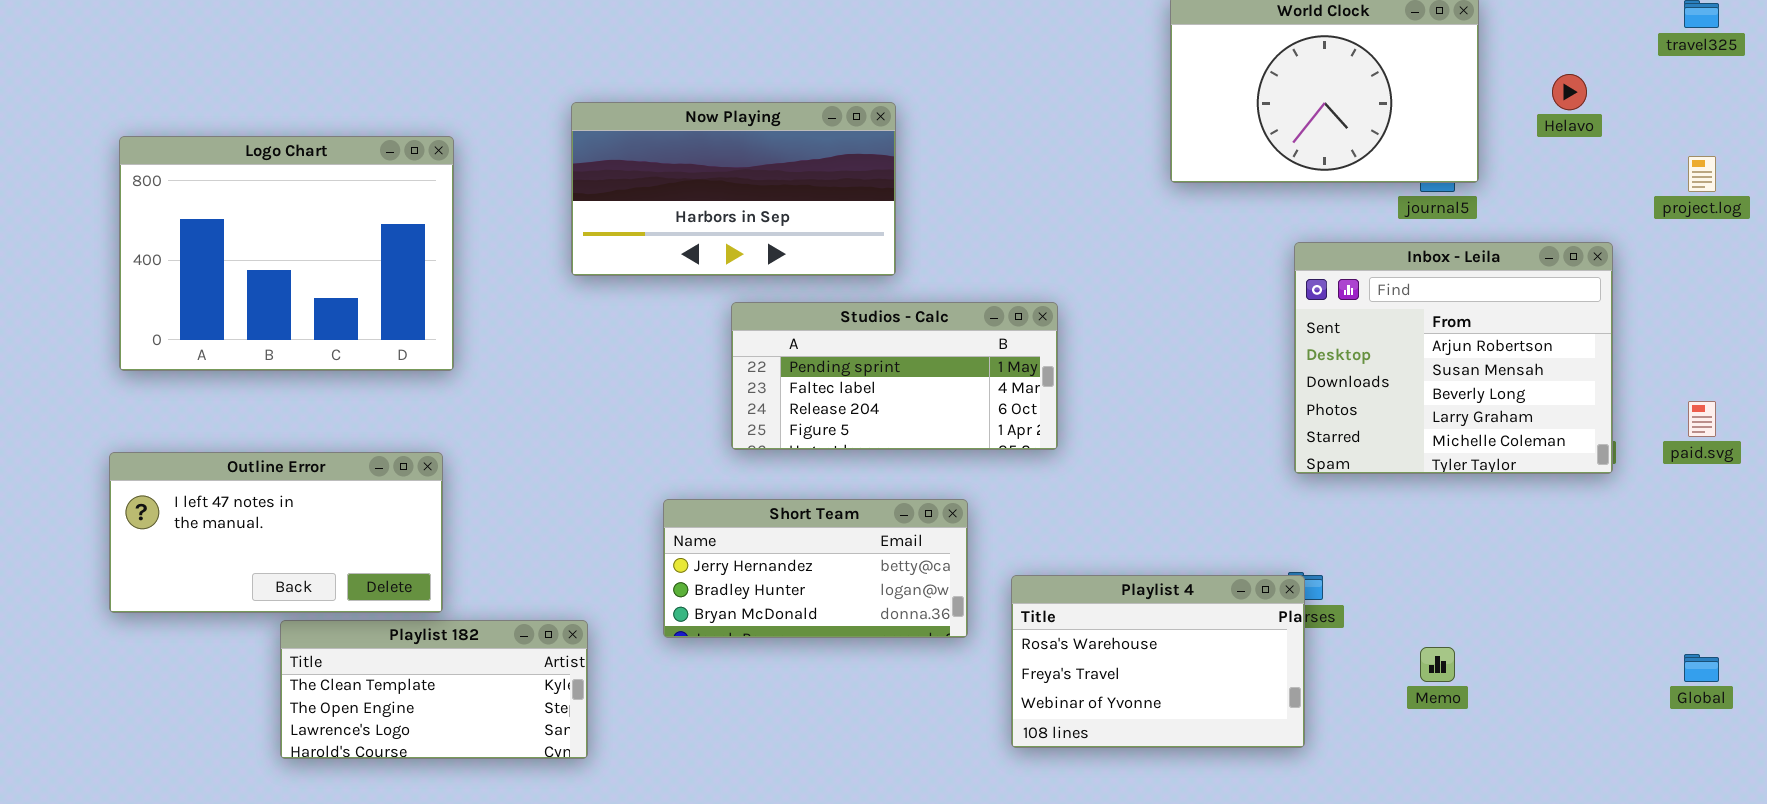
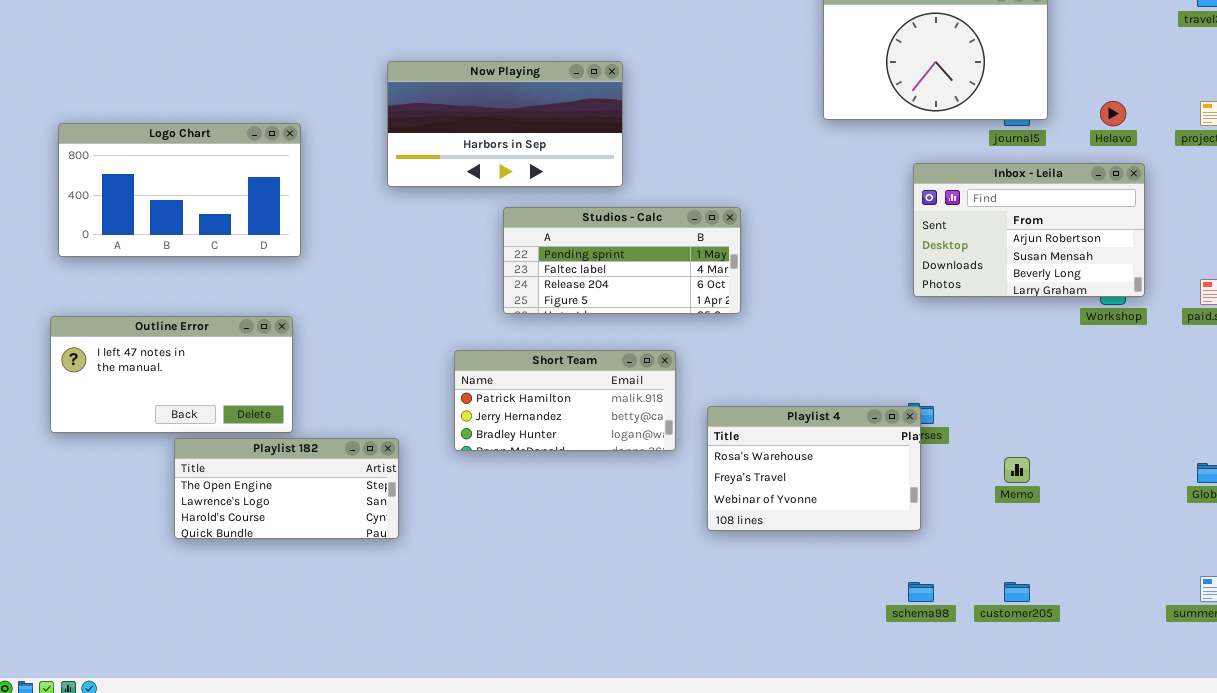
Helavo: [1552,74,1587,110] -> [1100,101,1126,126], moved
Logo Chart: [119,136,454,371] -> [58,123,301,257], resized
Inbox - Leila: [1294,242,1613,474] -> [913,163,1145,297], resized
Short Team: [663,499,968,638] -> [454,350,676,451], scrolled up 1 row
Playlist 182: [280,620,588,759] -> [174,438,399,539], scrolled down 1 row

